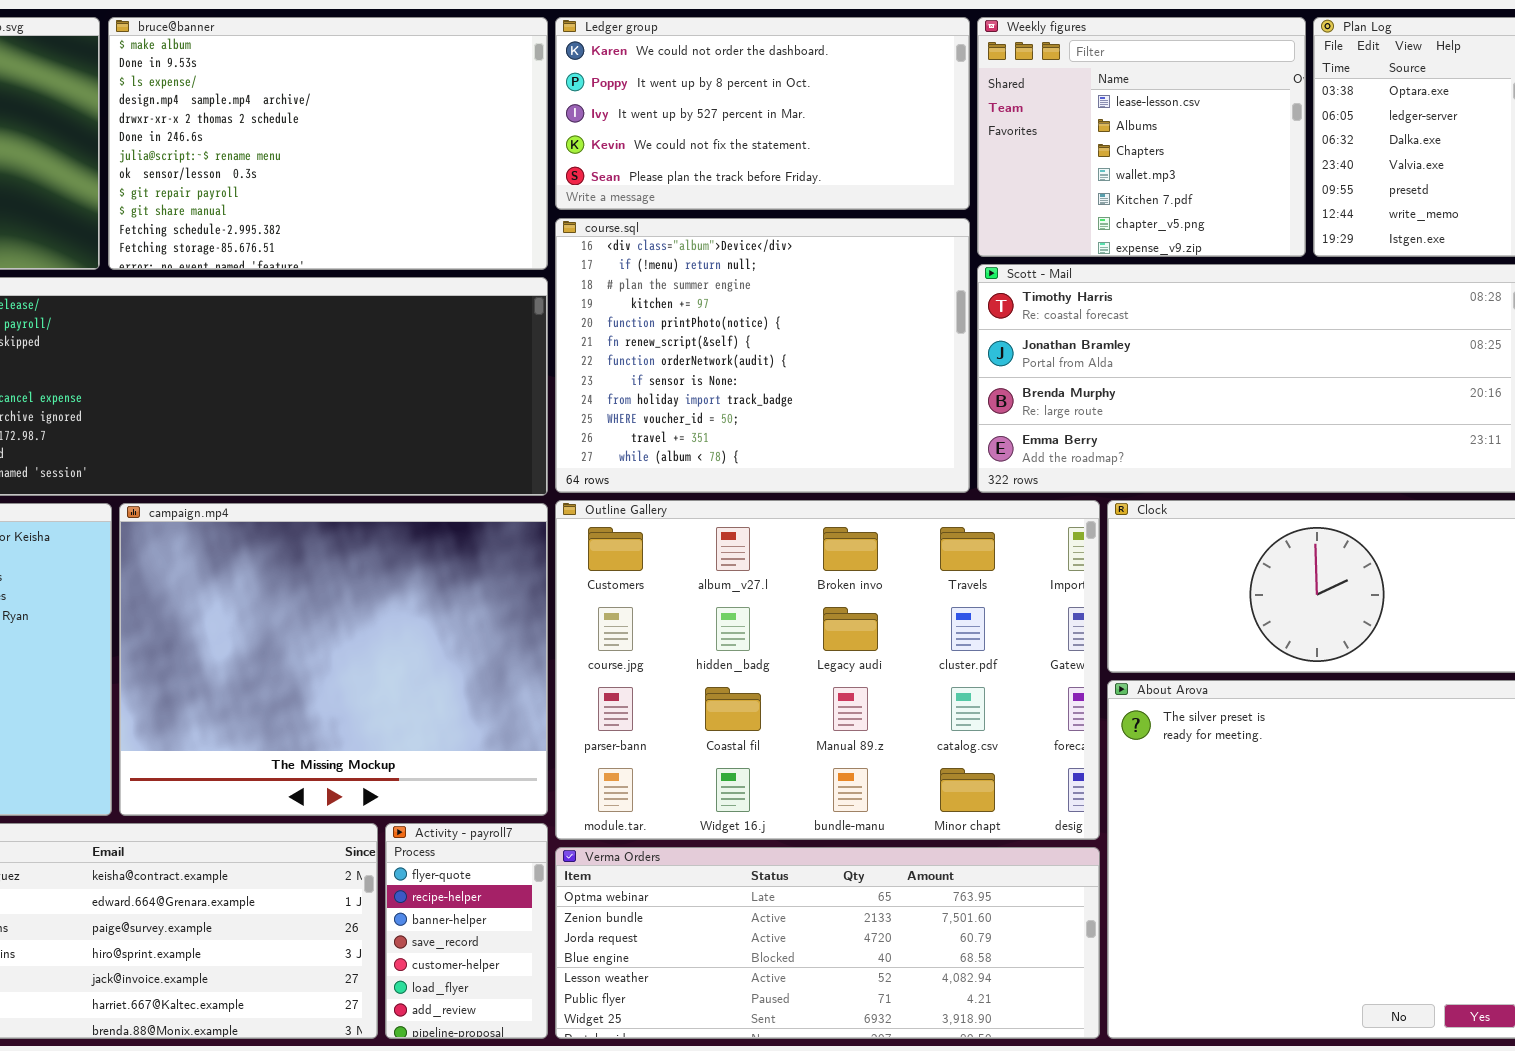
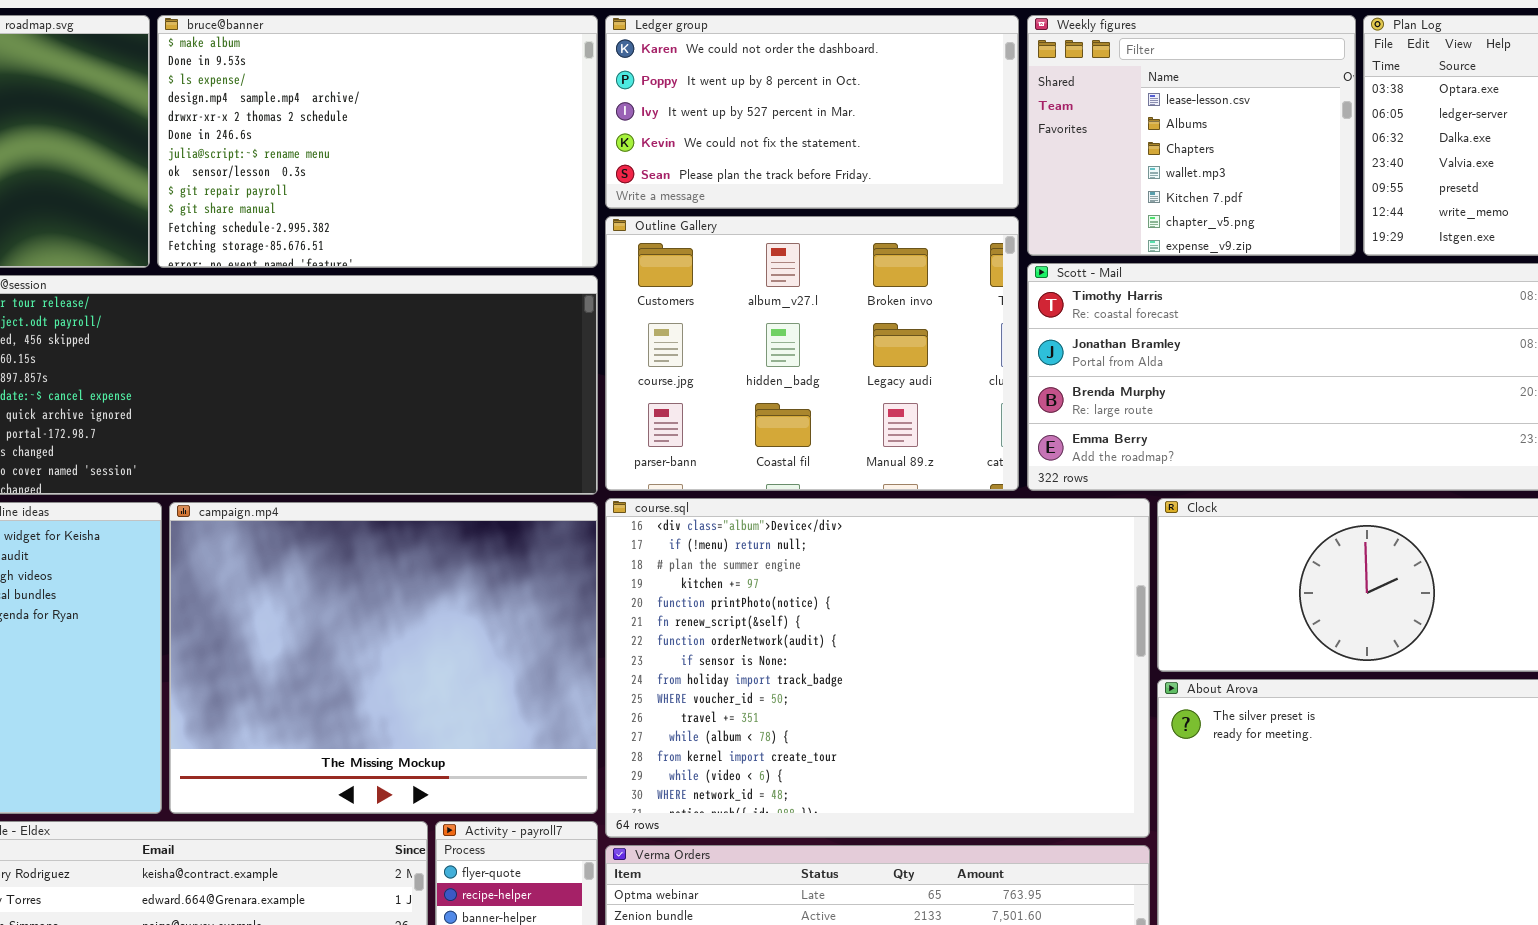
course.sql: [555,218,970,493] -> [605,498,1150,838], moved, resized
Outline Gallery: [555,500,1100,840] -> [605,216,1019,491], moved, resized

